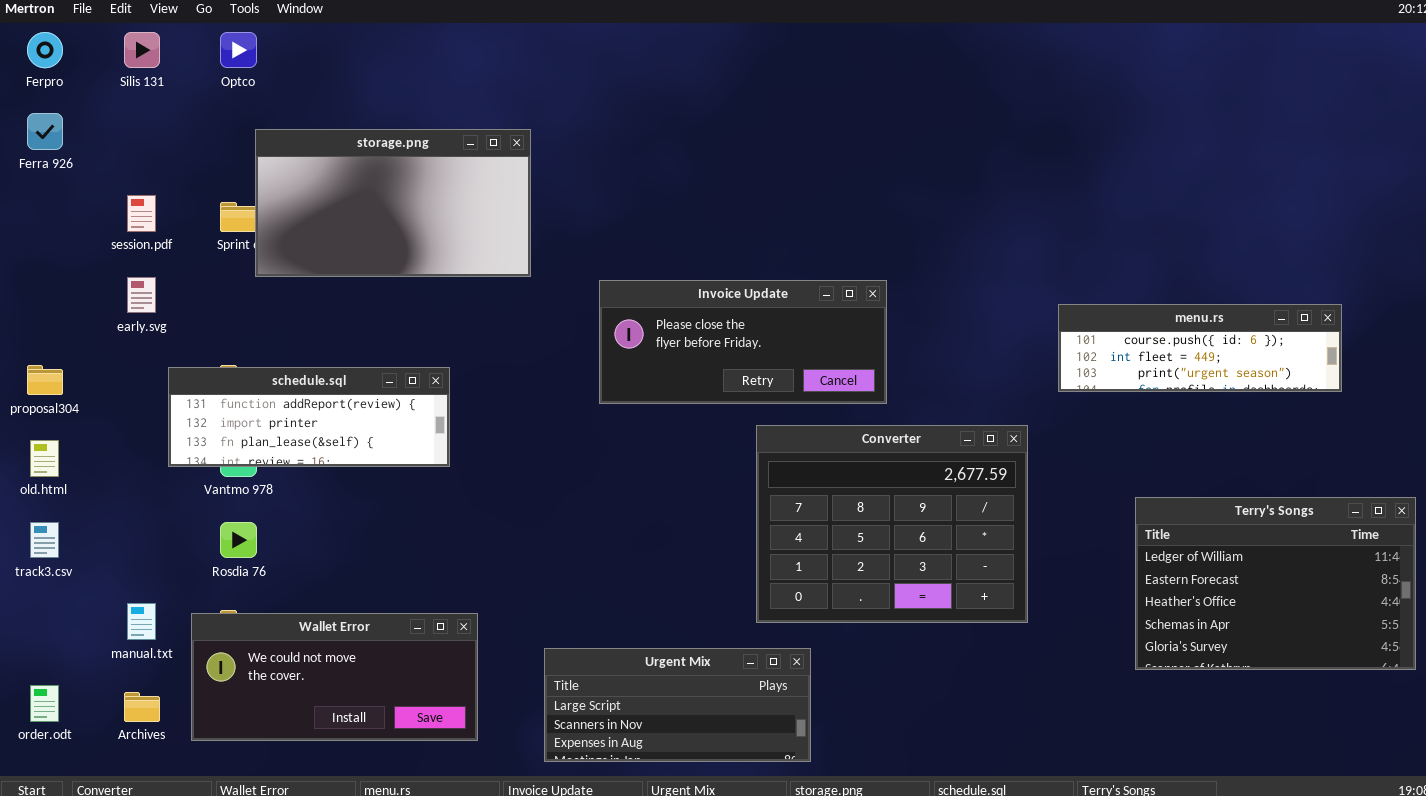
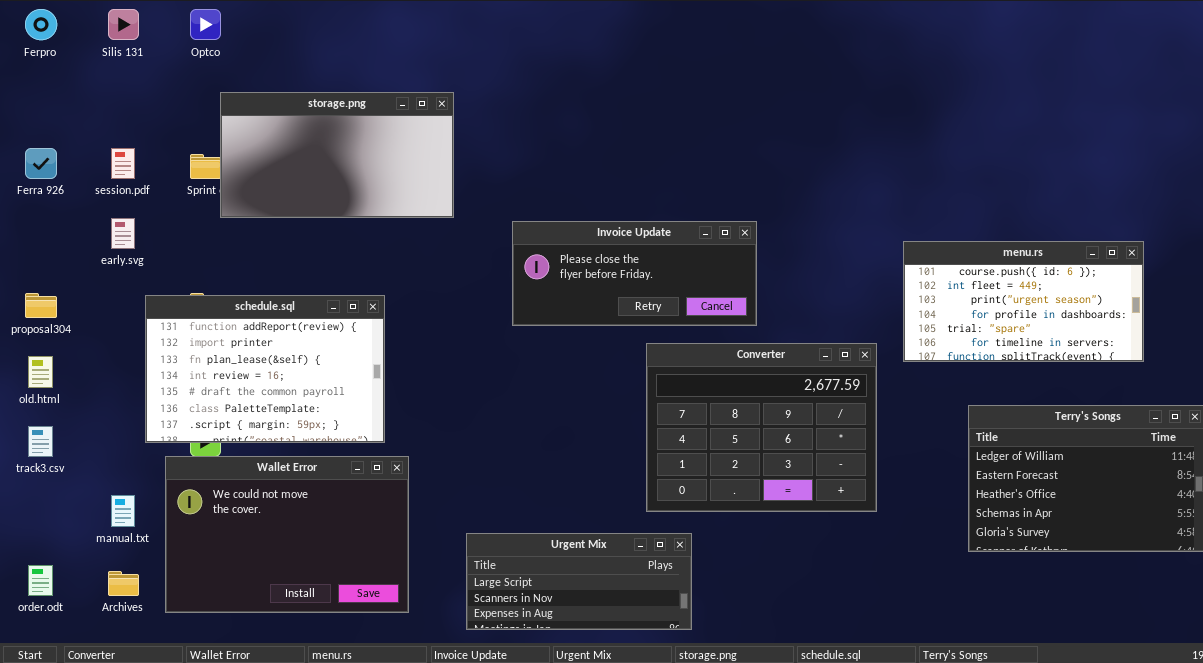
Ferra 926: [27,113,63,150] -> [25,148,57,179], moved
menu.rs: [1058,304,1342,392] -> [903,241,1144,362], resized
schedule.sql: [168,367,450,467] -> [145,295,385,443], resized
Wallet Error: [191,613,478,741] -> [165,456,409,613], resized

